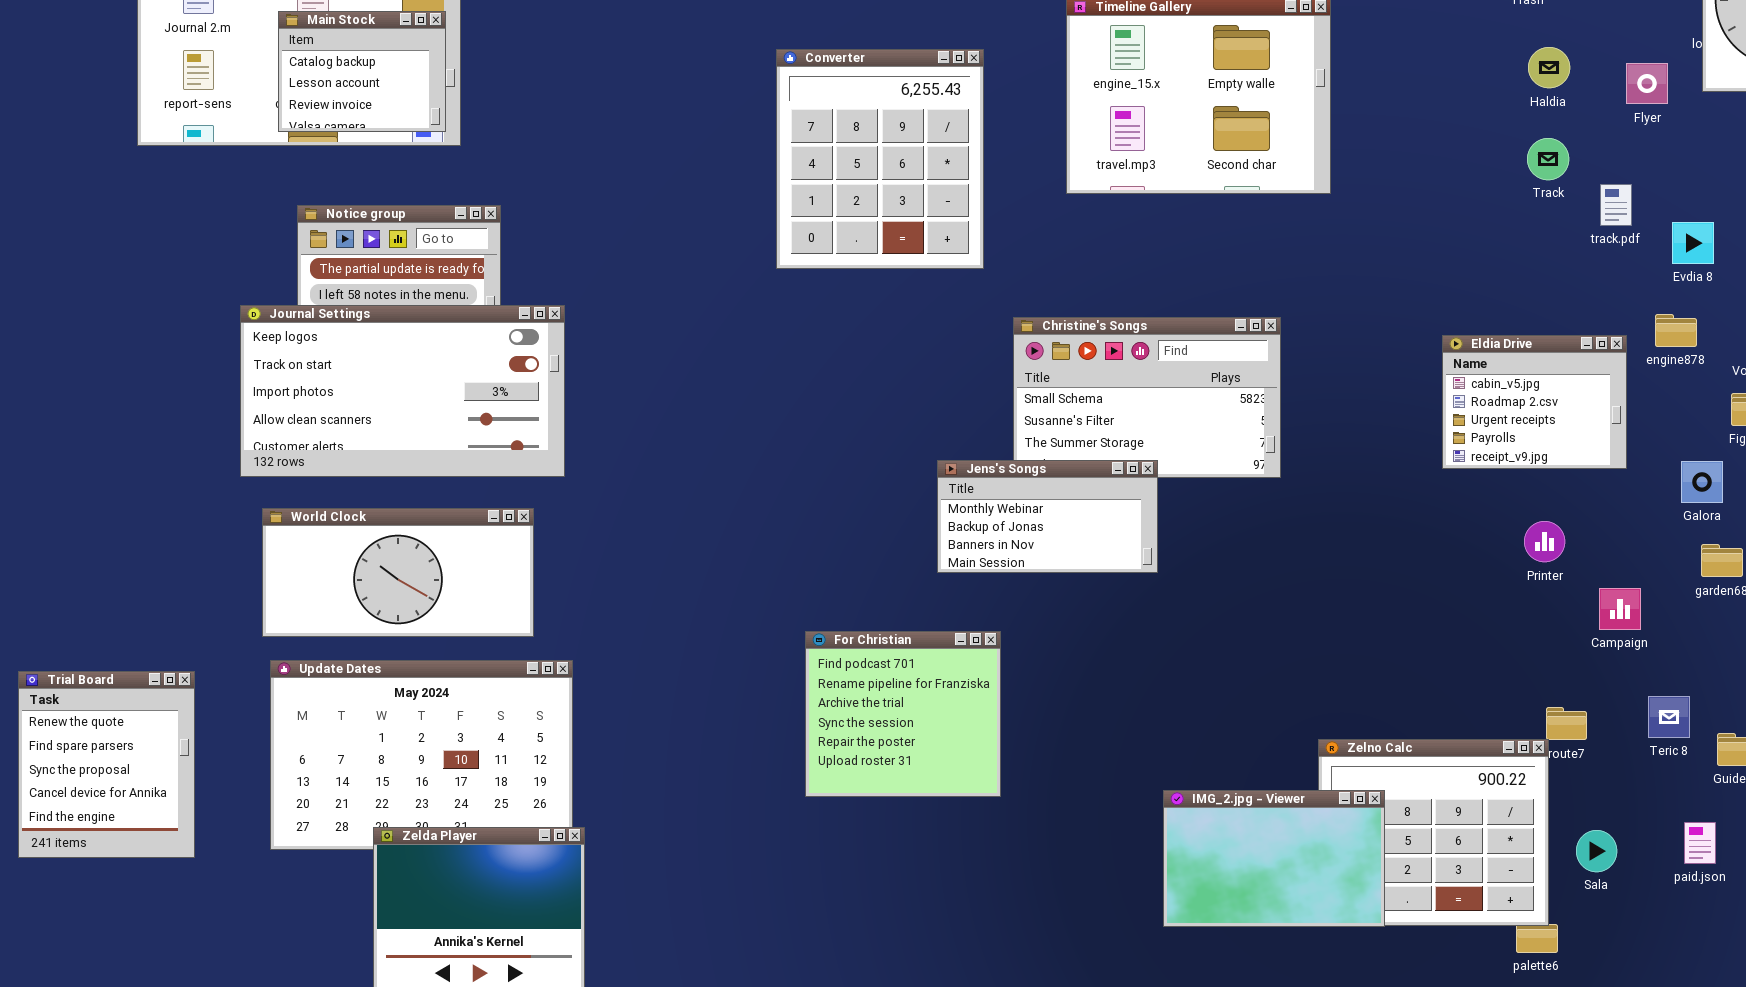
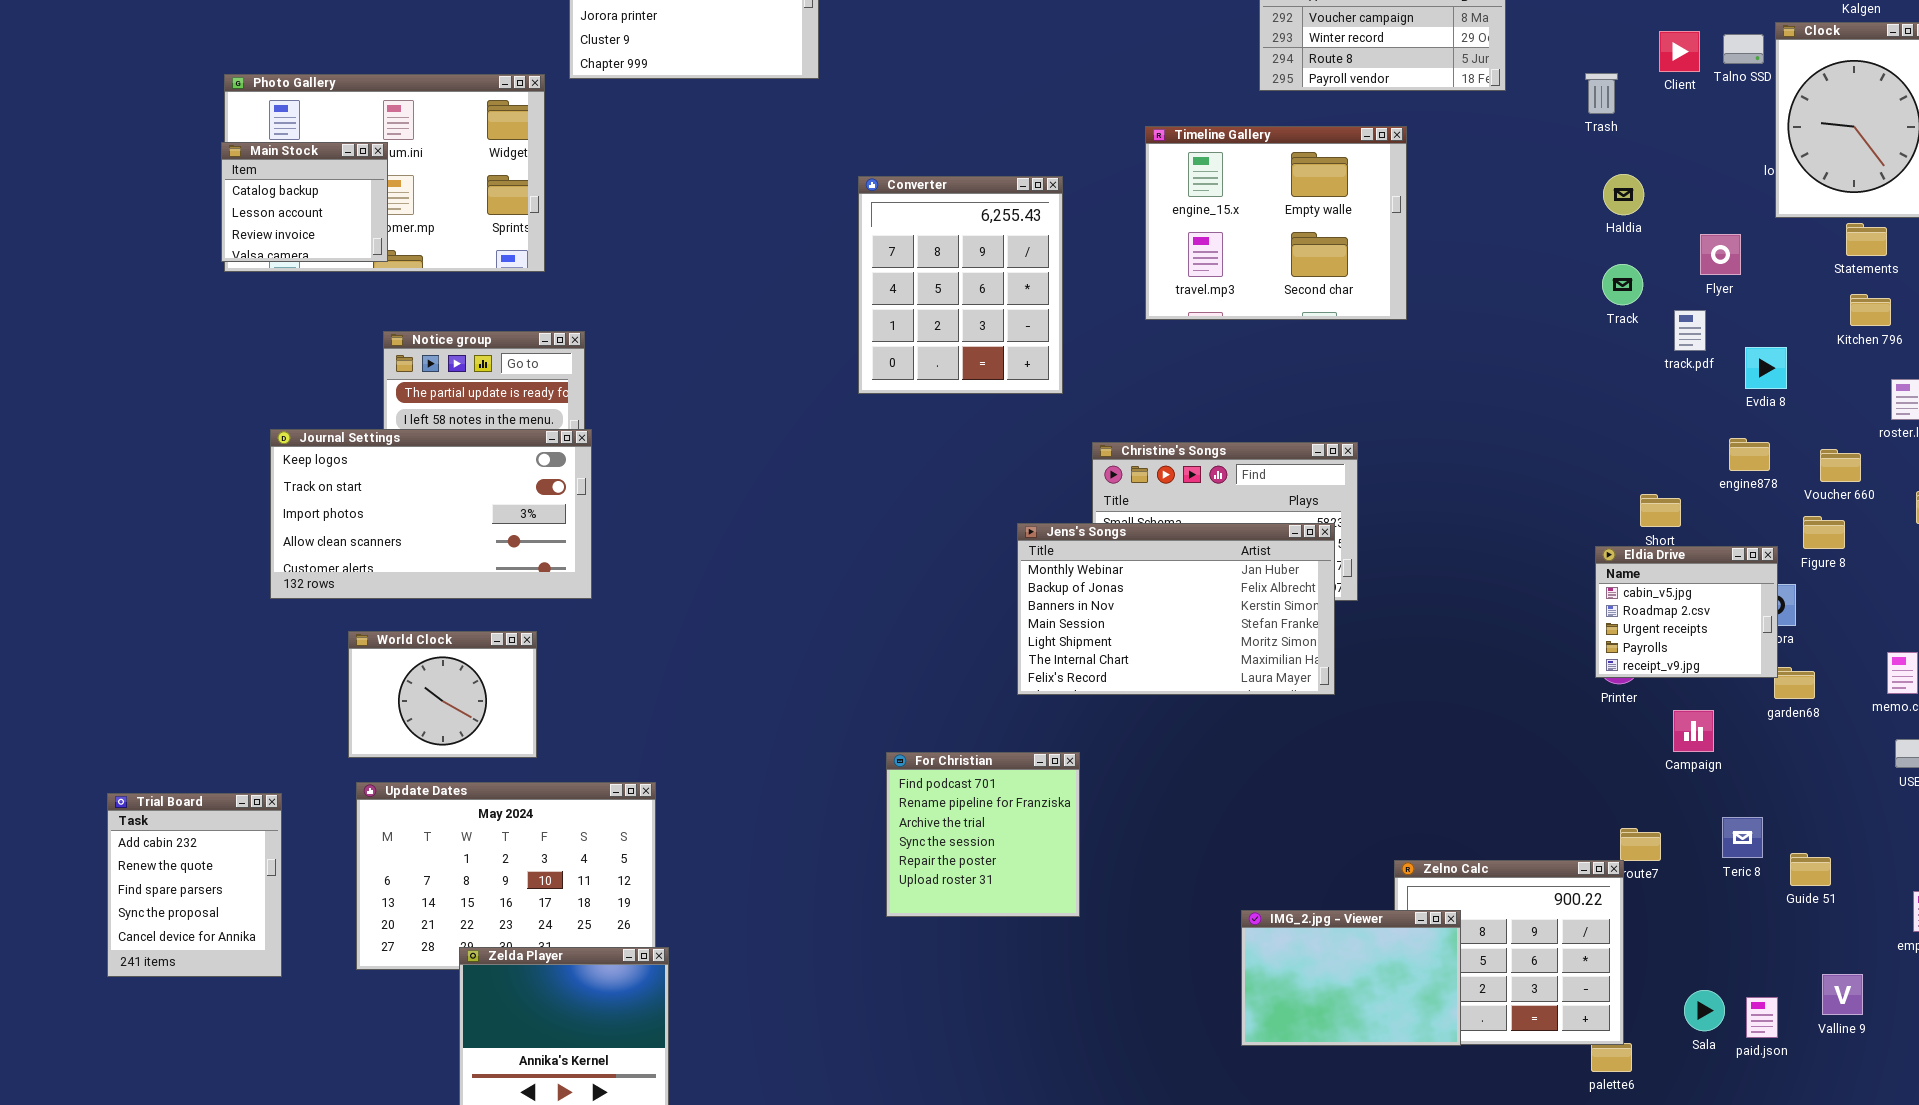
Main Stock: [278,11,446,132] -> [221,142,388,262], moved
Flyer: [1626,63,1668,104] -> [1700,234,1741,275], moved
Journal Settings: [240,305,565,477] -> [270,429,592,599], moved
Eldia Drive: [1442,335,1627,469] -> [1595,546,1778,678], moved
Jens's Songs: [937,460,1158,573] -> [1017,523,1335,695], resized
World Clock: [262,508,534,637] -> [348,631,537,758], resized
Trial Board: [18,671,195,858] -> [107,793,282,977], scrolled up 1 row
paid.json: [1684,822,1716,864] -> [1746,997,1778,1038], moved
Sala: [1576,830,1617,872] -> [1684,990,1725,1031], moved

